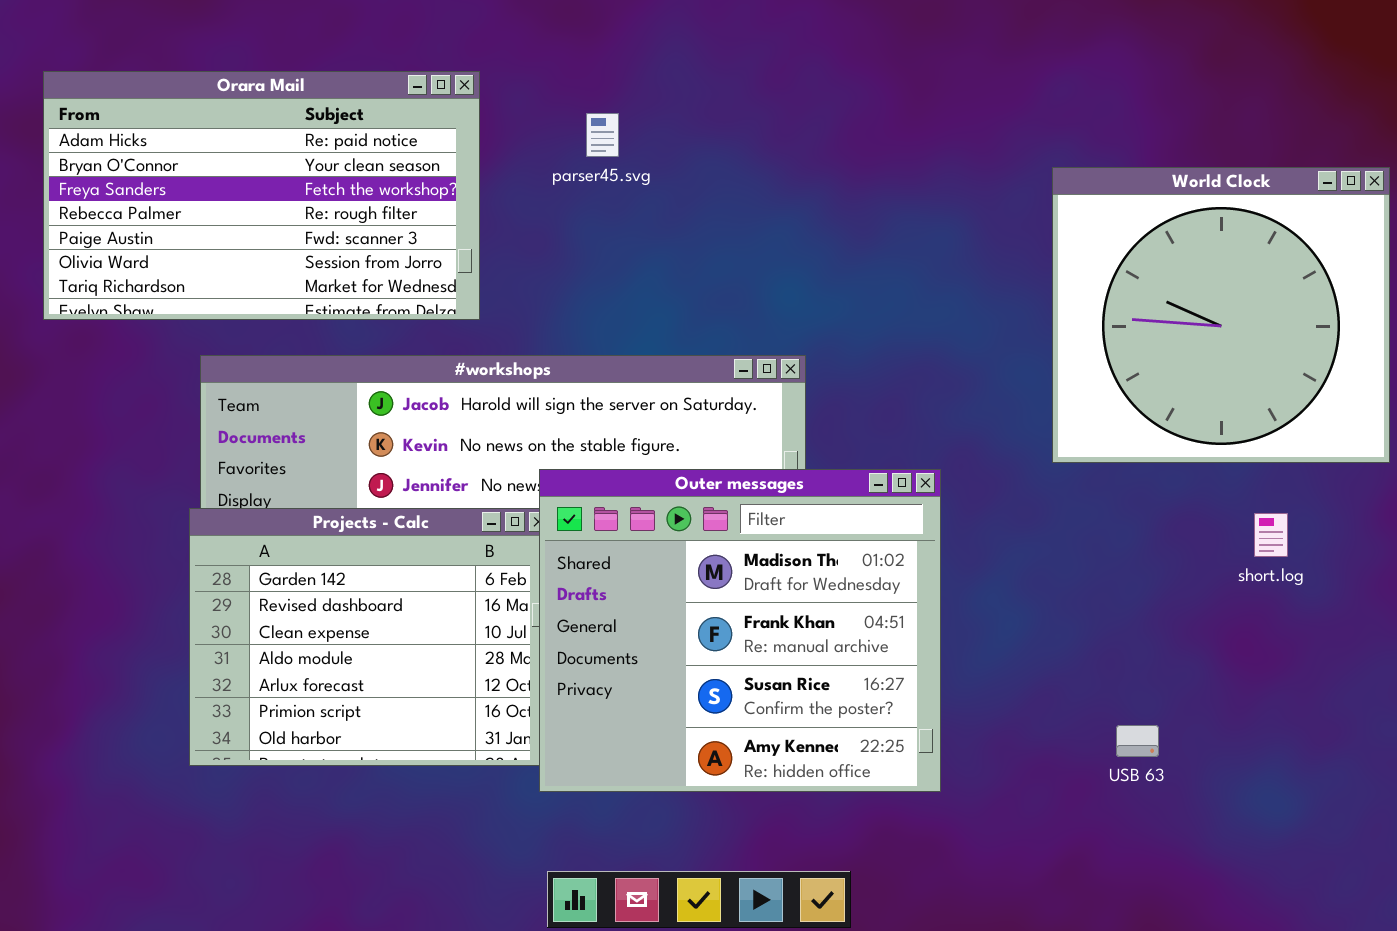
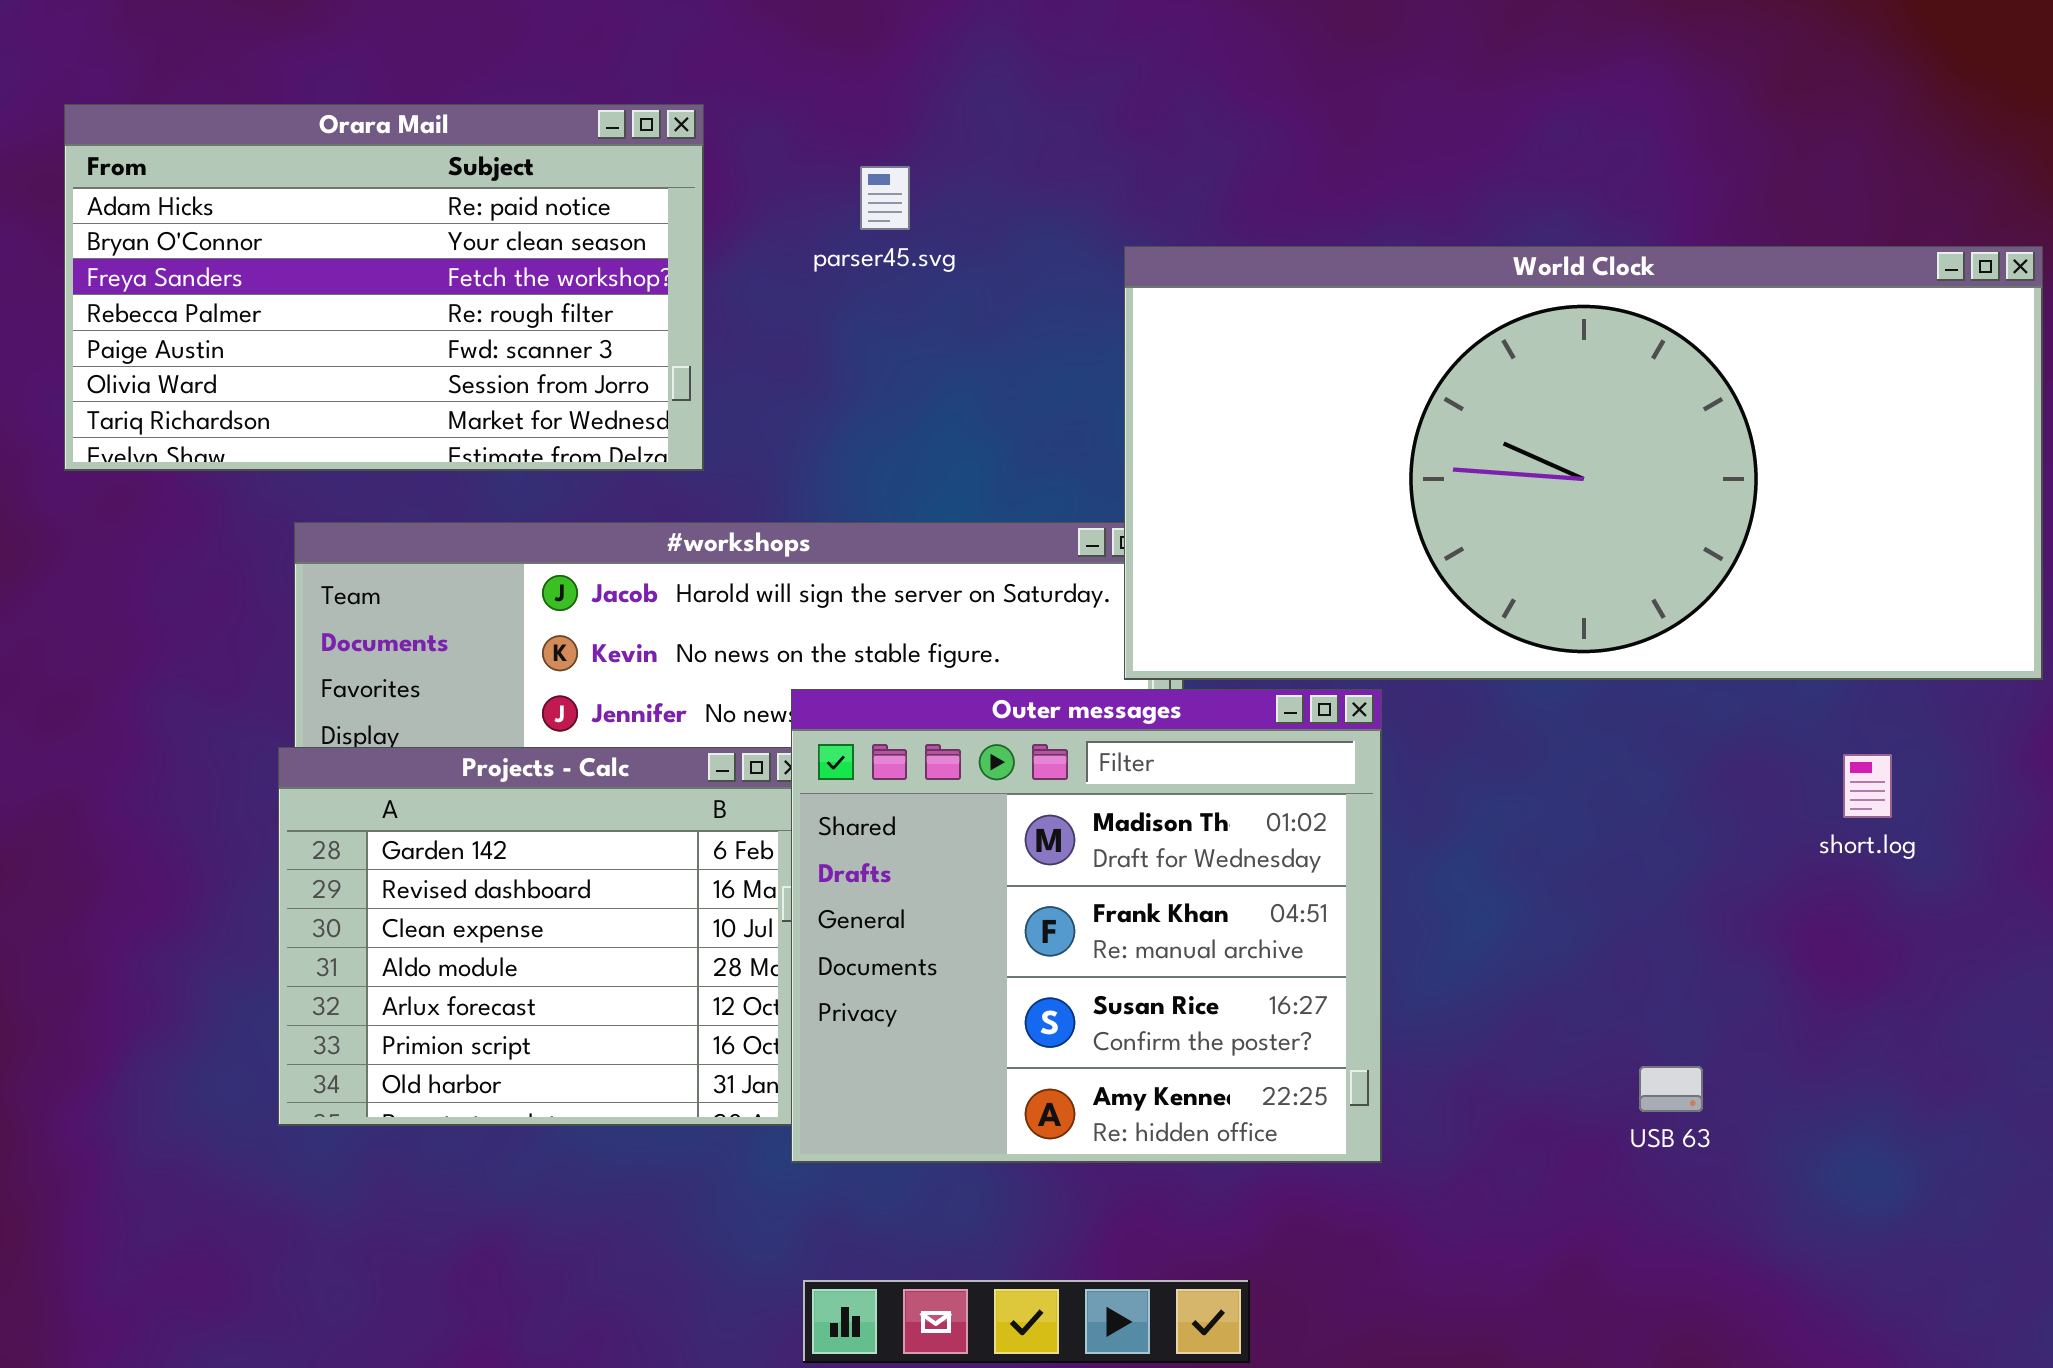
World Clock: [1052,167,1390,463] -> [1124,246,2043,680], resized

